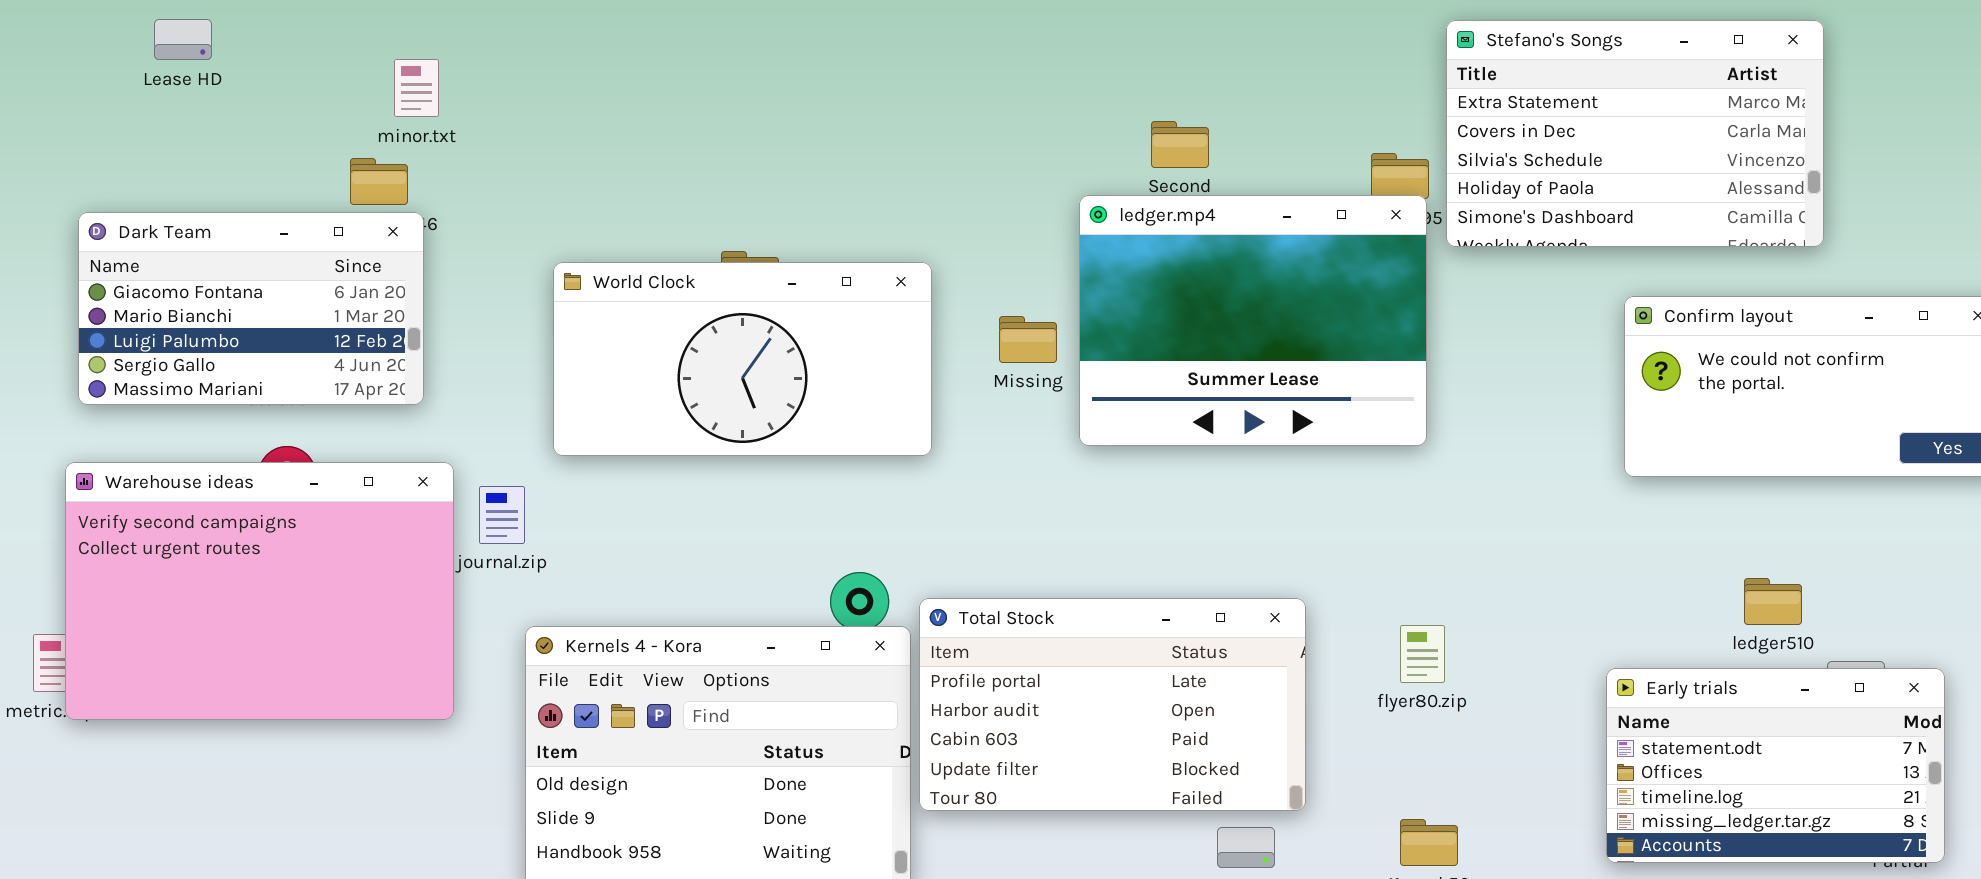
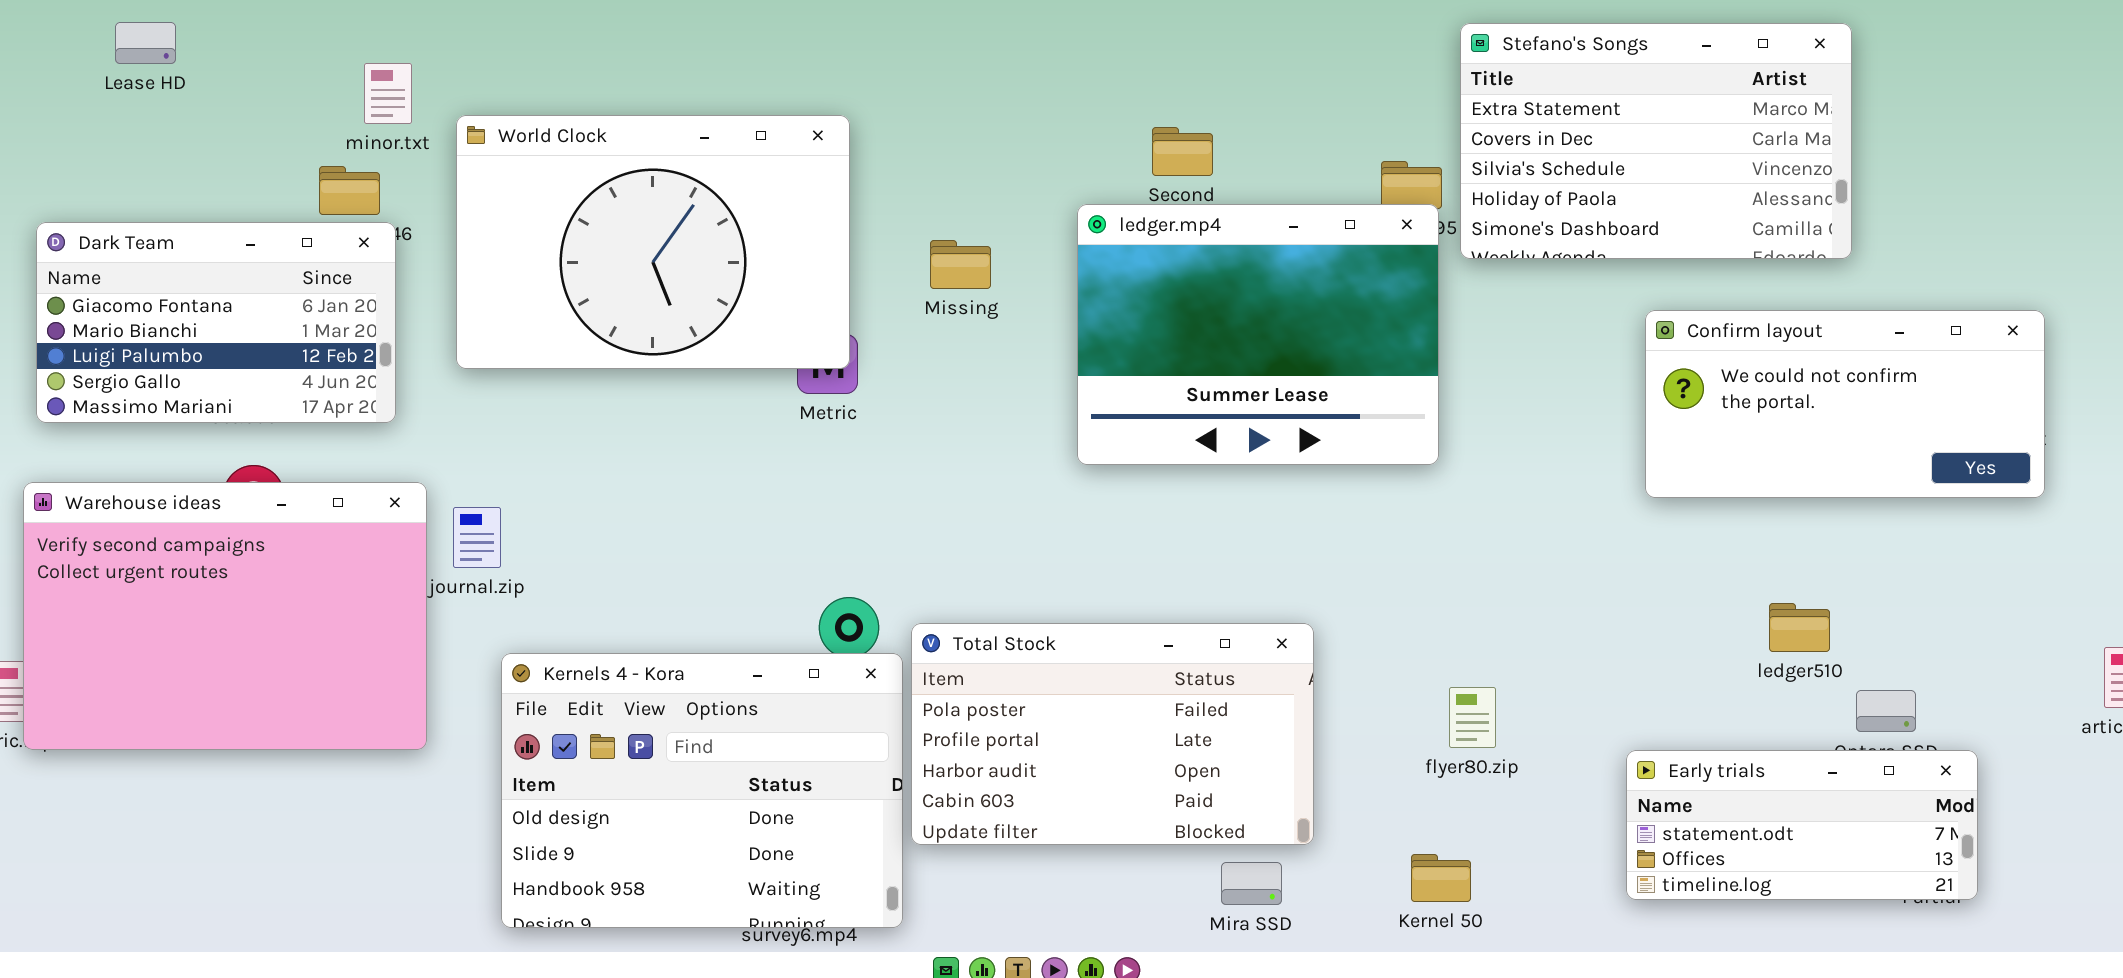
World Clock: [553,262,932,456] -> [456,115,850,369], moved, resized
Missing: [999,316,1057,363] -> [930,240,991,289], moved
Total Stock: [919,598,1306,811] -> [911,623,1314,845], scrolled up 1 row
flyer80.zip: [1400,625,1445,683] -> [1449,687,1496,748], moved
Early trials: [1606,668,1945,863] -> [1626,750,1978,900], resized

